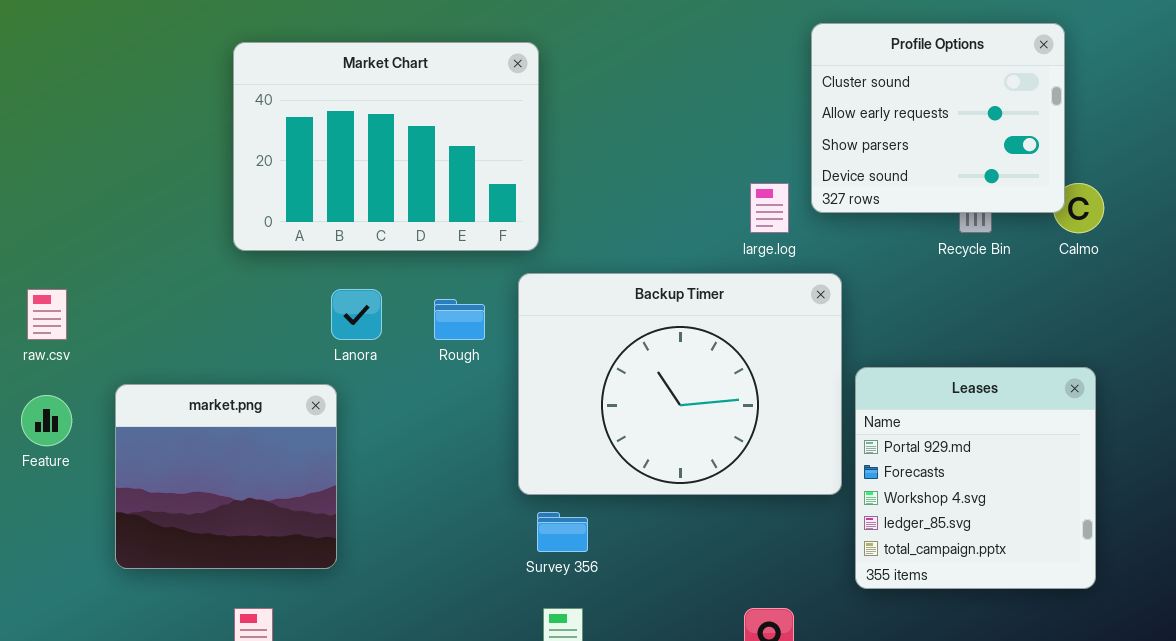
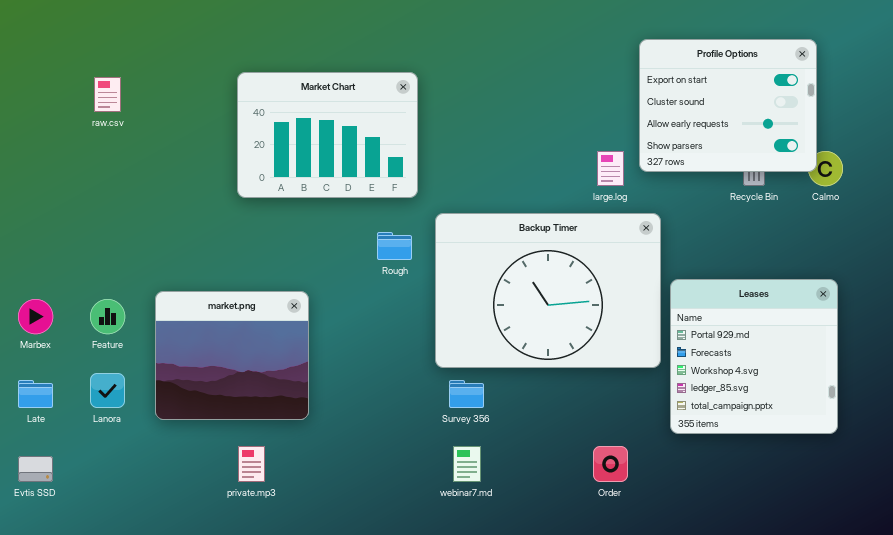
Profile Options: [811,23,1065,213] -> [639,39,817,172], scrolled up 1 row
Market Chart: [233,42,539,251] -> [237,72,418,198], resized
raw.csv: [27,289,67,340] -> [94,77,121,112], moved
Lanora: [331,289,382,340] -> [90,373,125,408], moved

